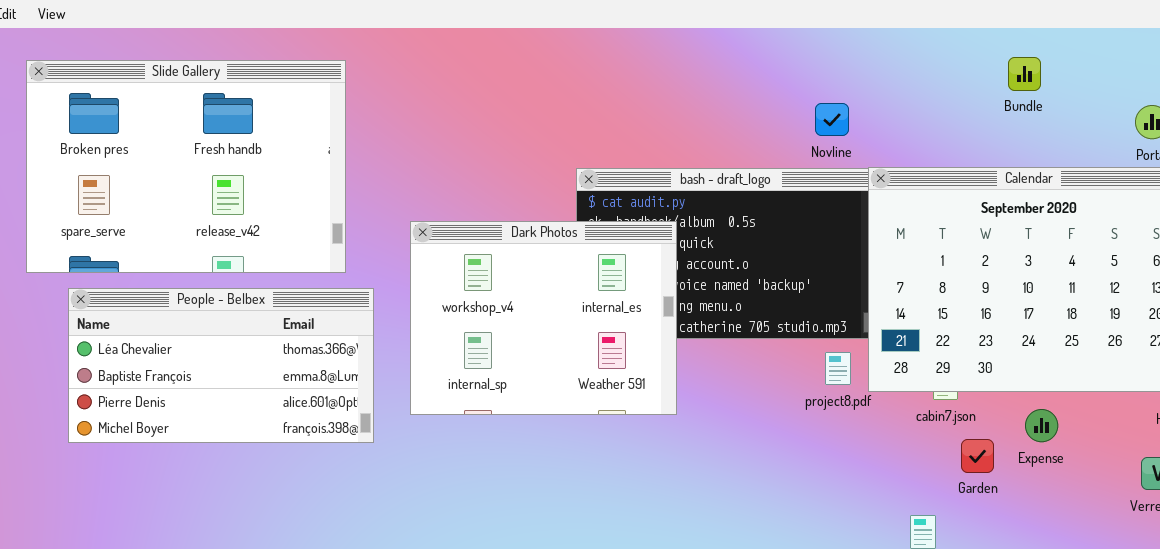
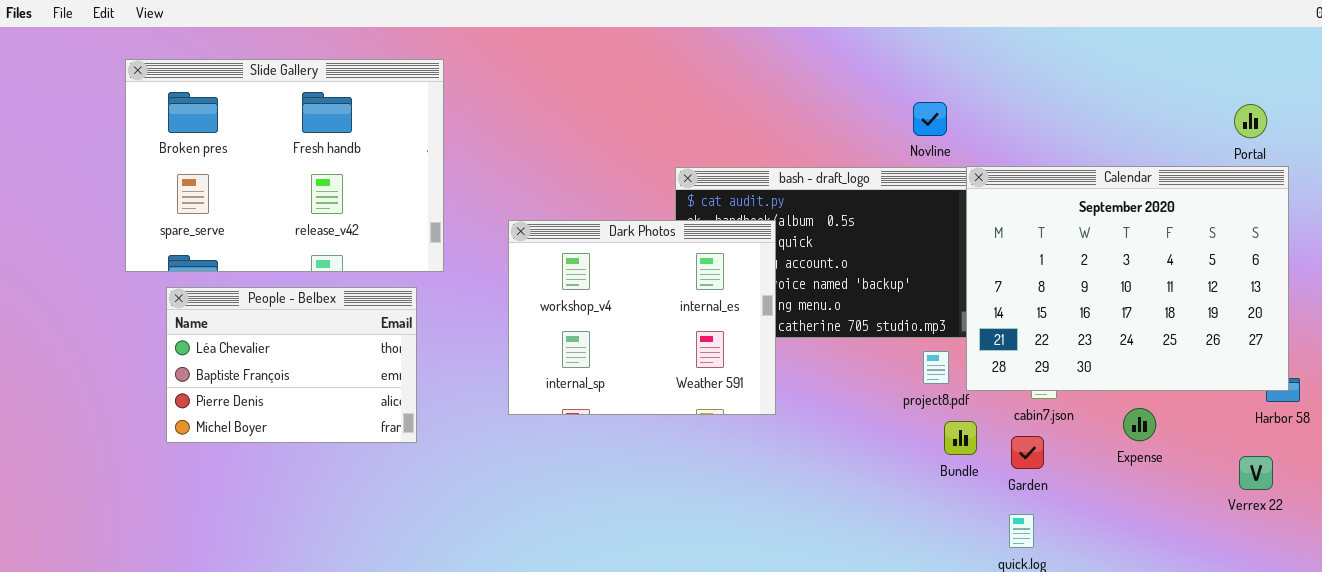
Bundle: [1008,57,1041,91] -> [944,421,977,455], moved
People - Belbex: [68,288,374,443] -> [166,287,417,443], resized
Garden: [961,439,994,473] -> [1011,436,1044,469], moved

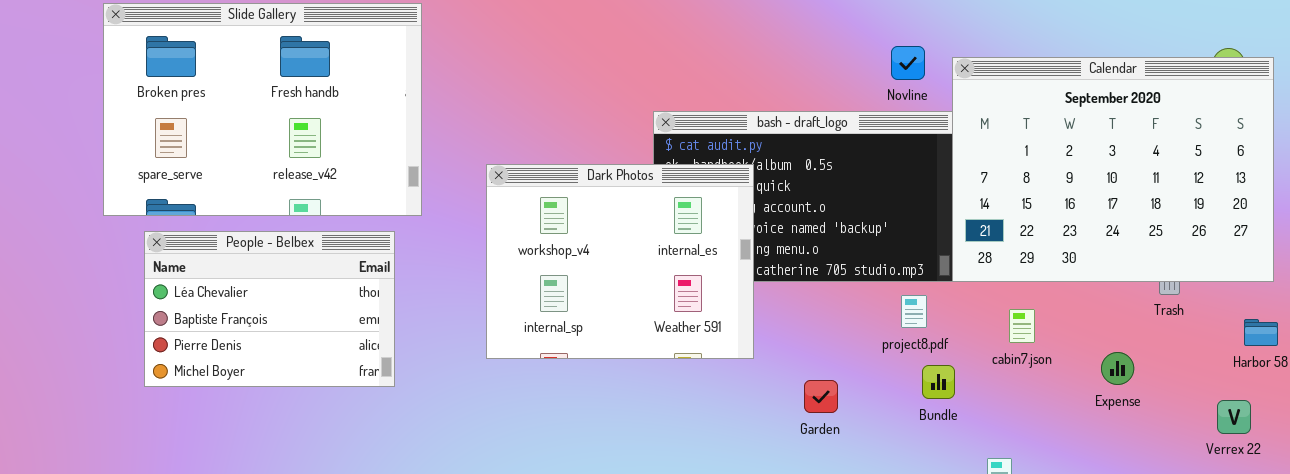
Calendar: [966,166,1289,391] -> [952,57,1274,282], moved
Garden: [1011,436,1044,469] -> [804,380,838,413], moved

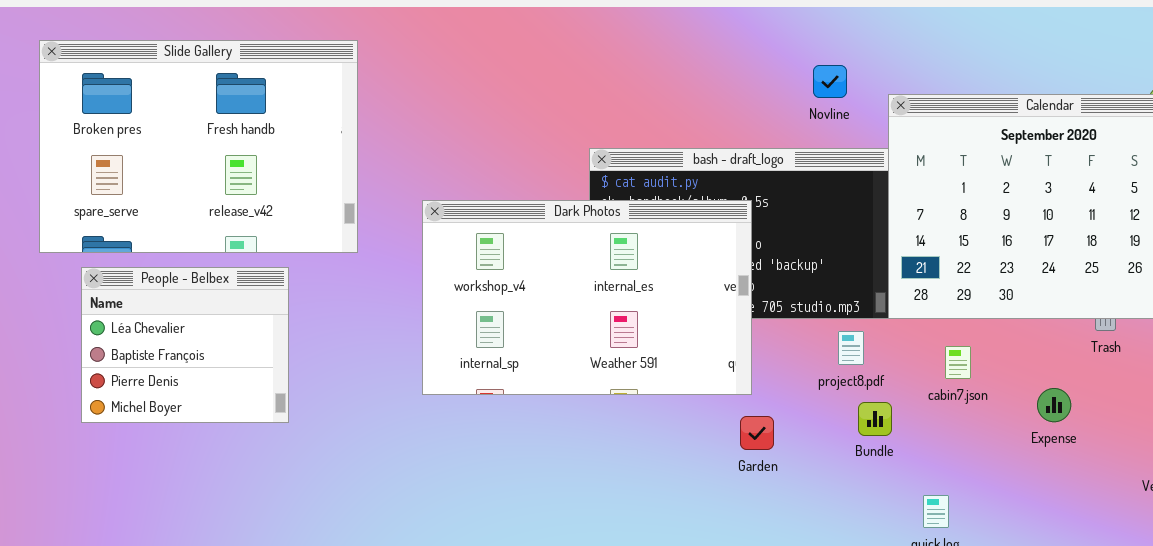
Novline: [891,46,925,80] -> [813,65,847,98], moved
Dark Photos: [486,164,754,359] -> [422,200,752,395], resized
People - Belbex: [144,231,395,387] -> [81,267,289,423], resized

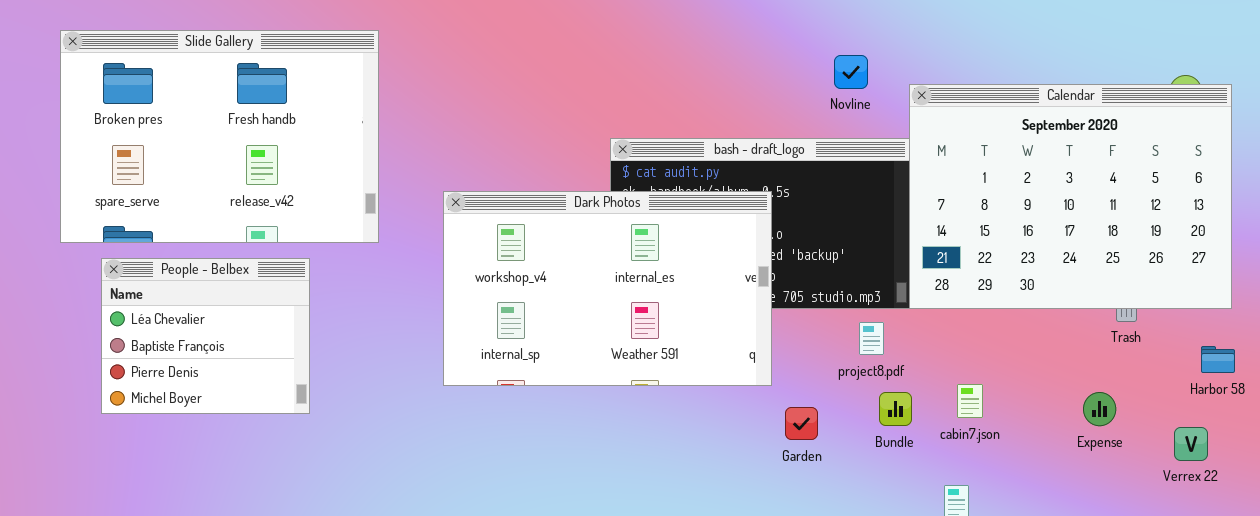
cabin7.json: [945,346,971,379] -> [957,384,983,418], moved
Expense: [1037,388,1071,422] -> [1083,392,1116,426], moved
Garden: [740,416,774,450] -> [785,407,818,440], moved

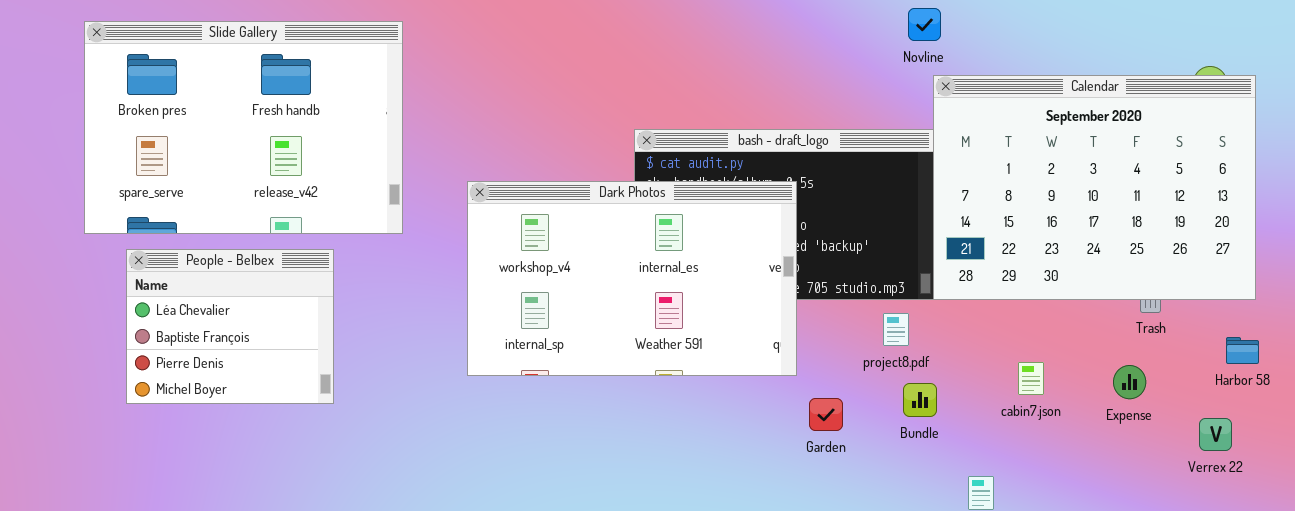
Novline: [834,55,868,89] -> [908,8,941,41], moved
cabin7.json: [957,384,983,418] -> [1018,362,1044,395], moved
Expense: [1083,392,1116,426] -> [1113,365,1146,399], moved

